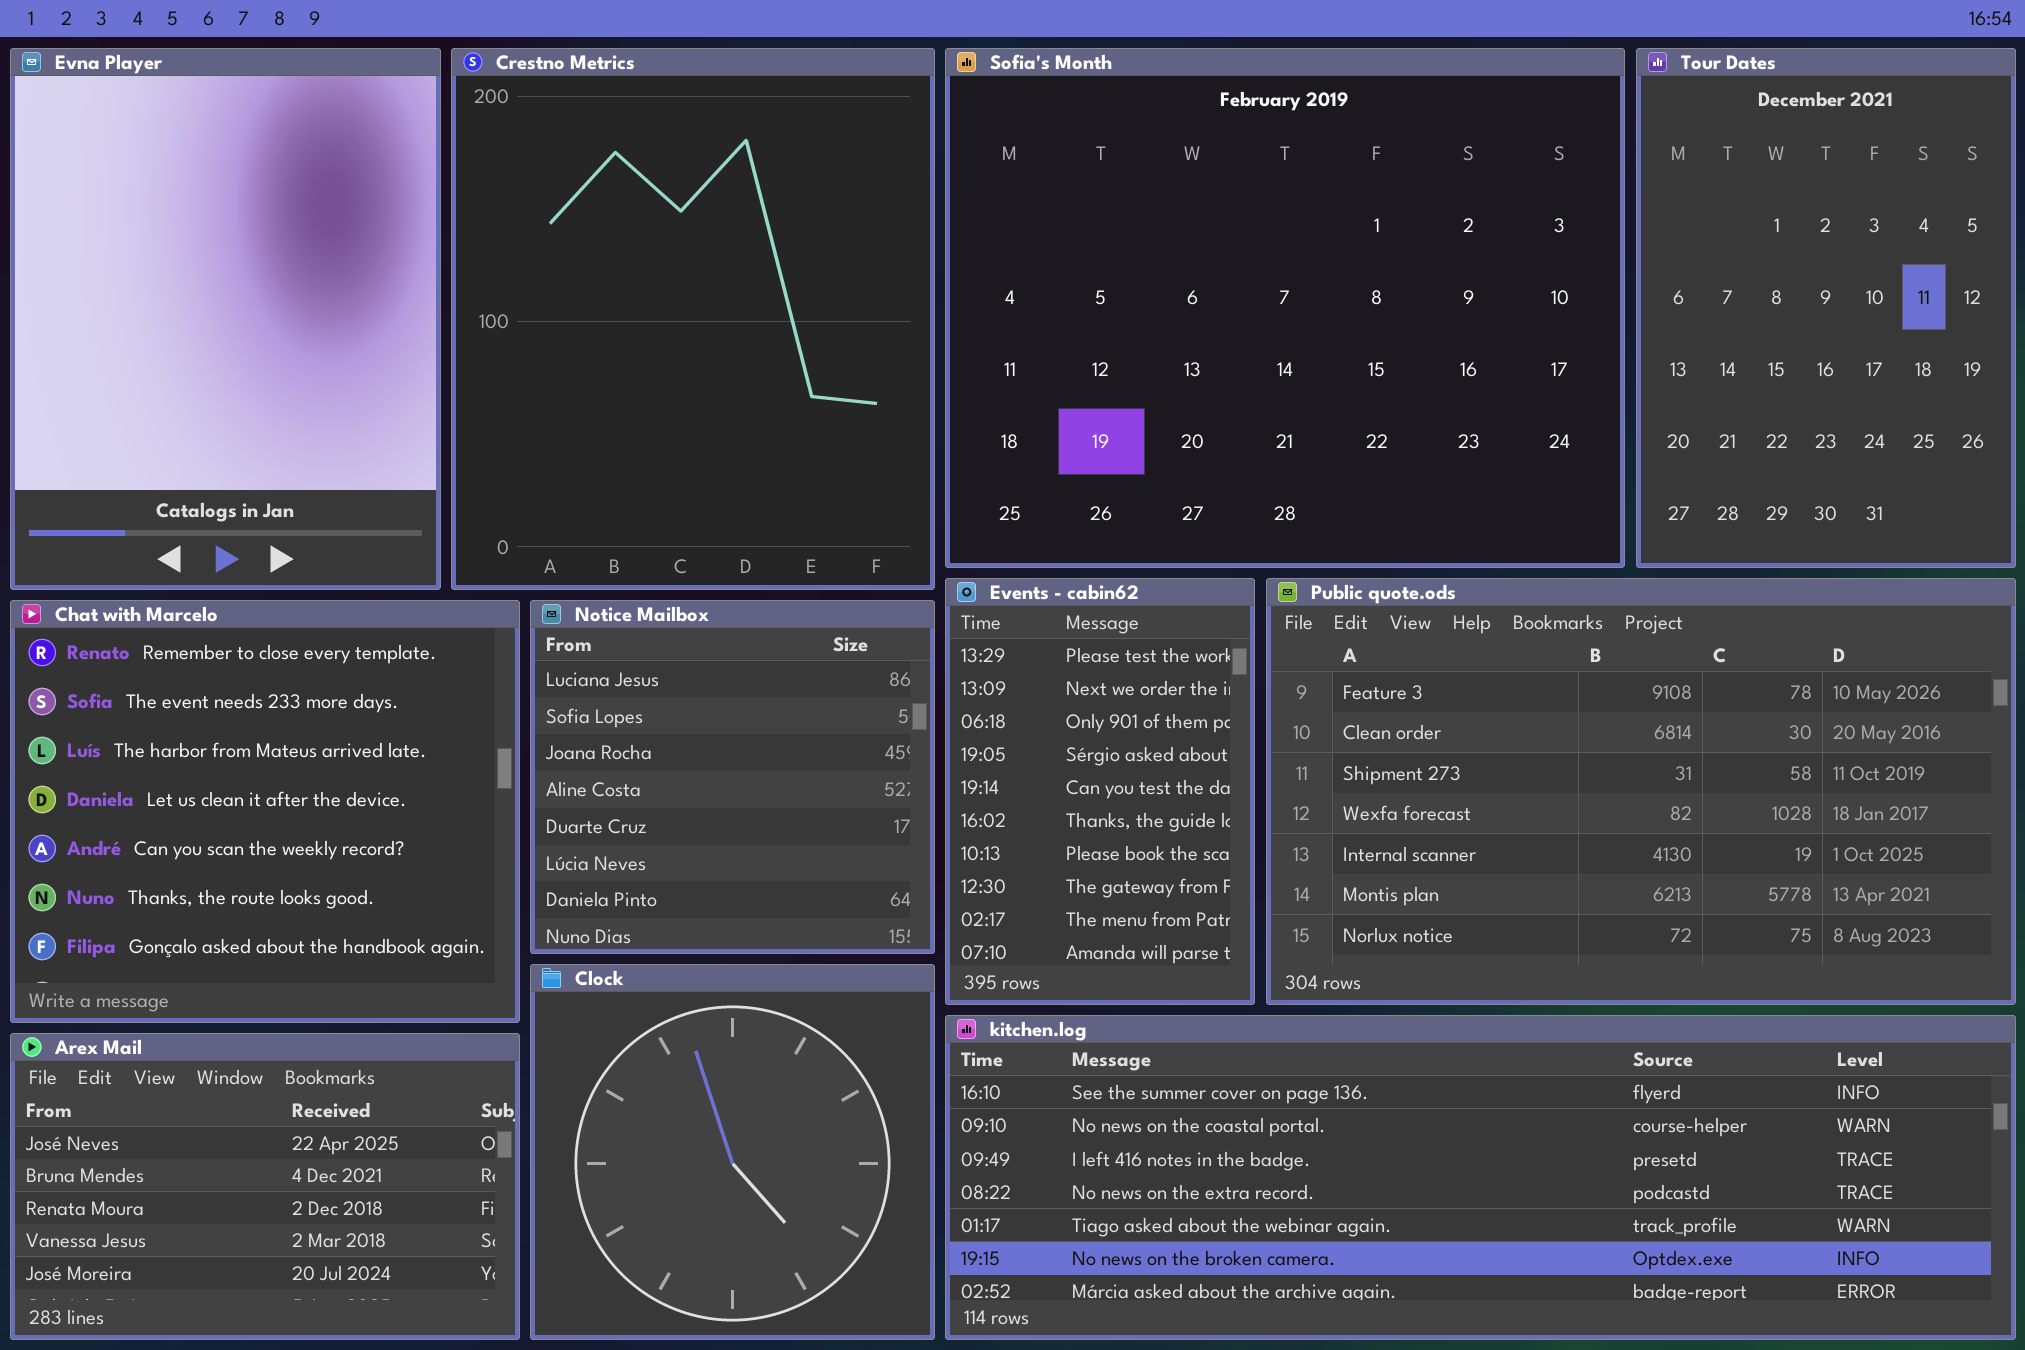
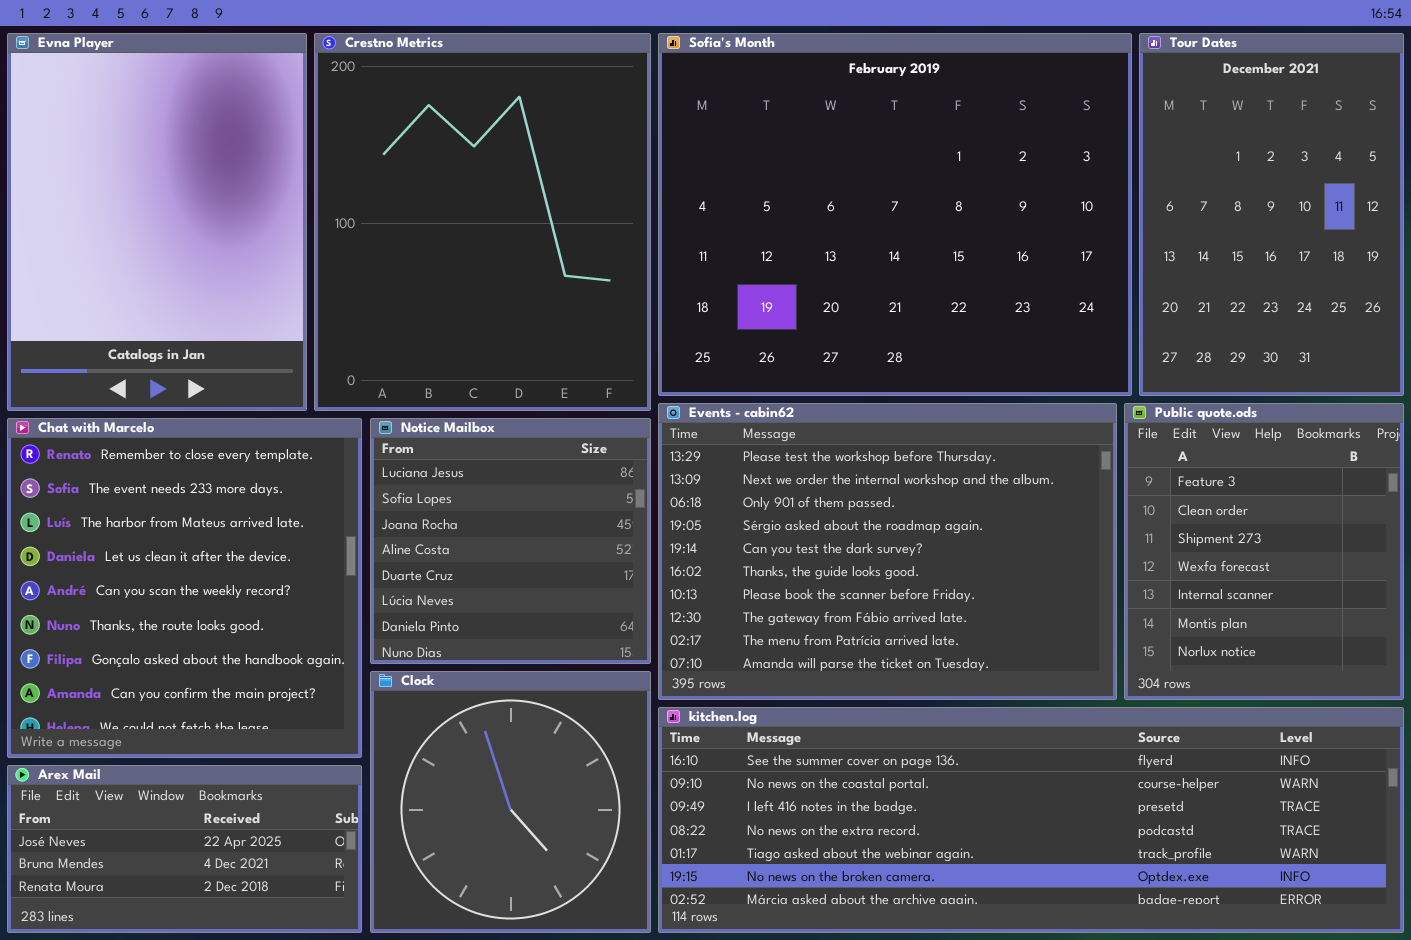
Events - cabin62: [945,578,1255,1005] -> [658,403,1117,700], resized
Public quote.ods: [1266,578,2016,1005] -> [1124,403,1404,700], resized
Chat with Marcelo: [10,600,520,1023] -> [7,418,362,758], resized
Arex Mail: [10,1033,520,1340] -> [7,765,362,933], resized

